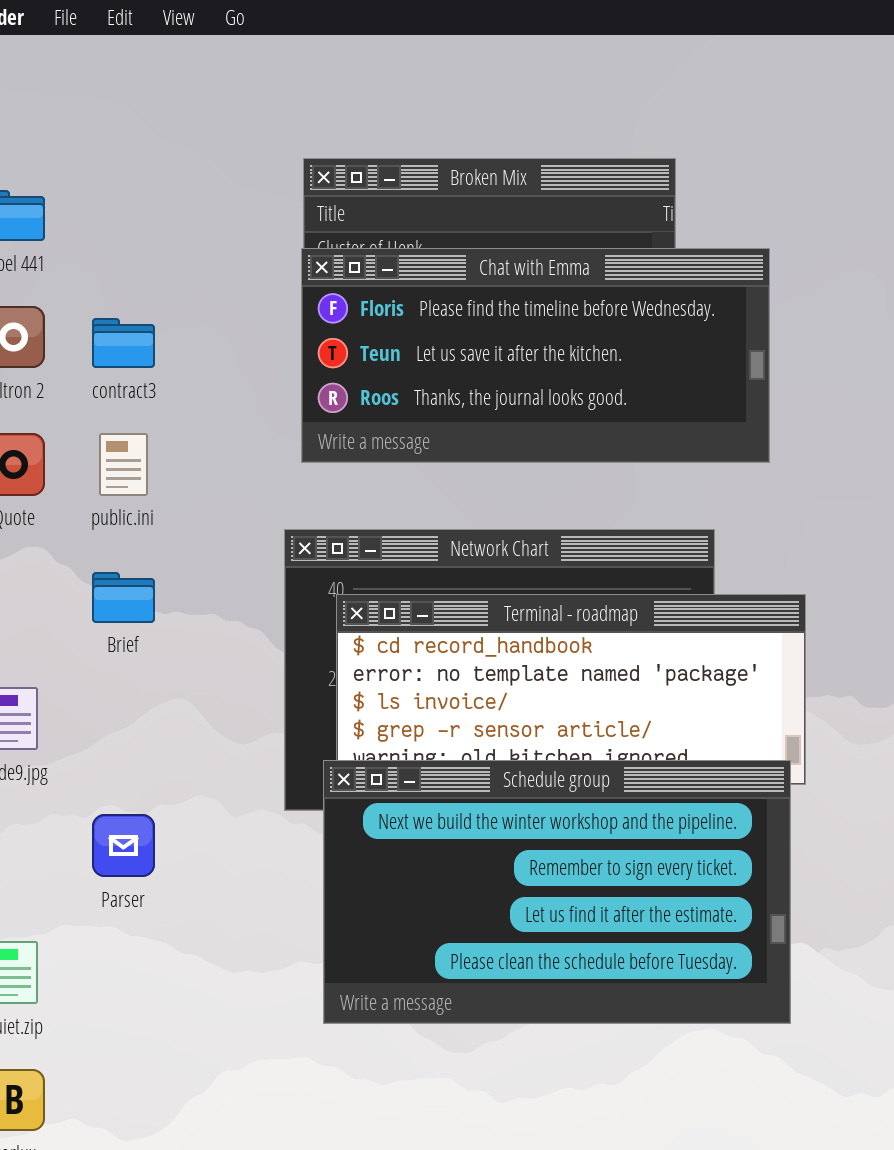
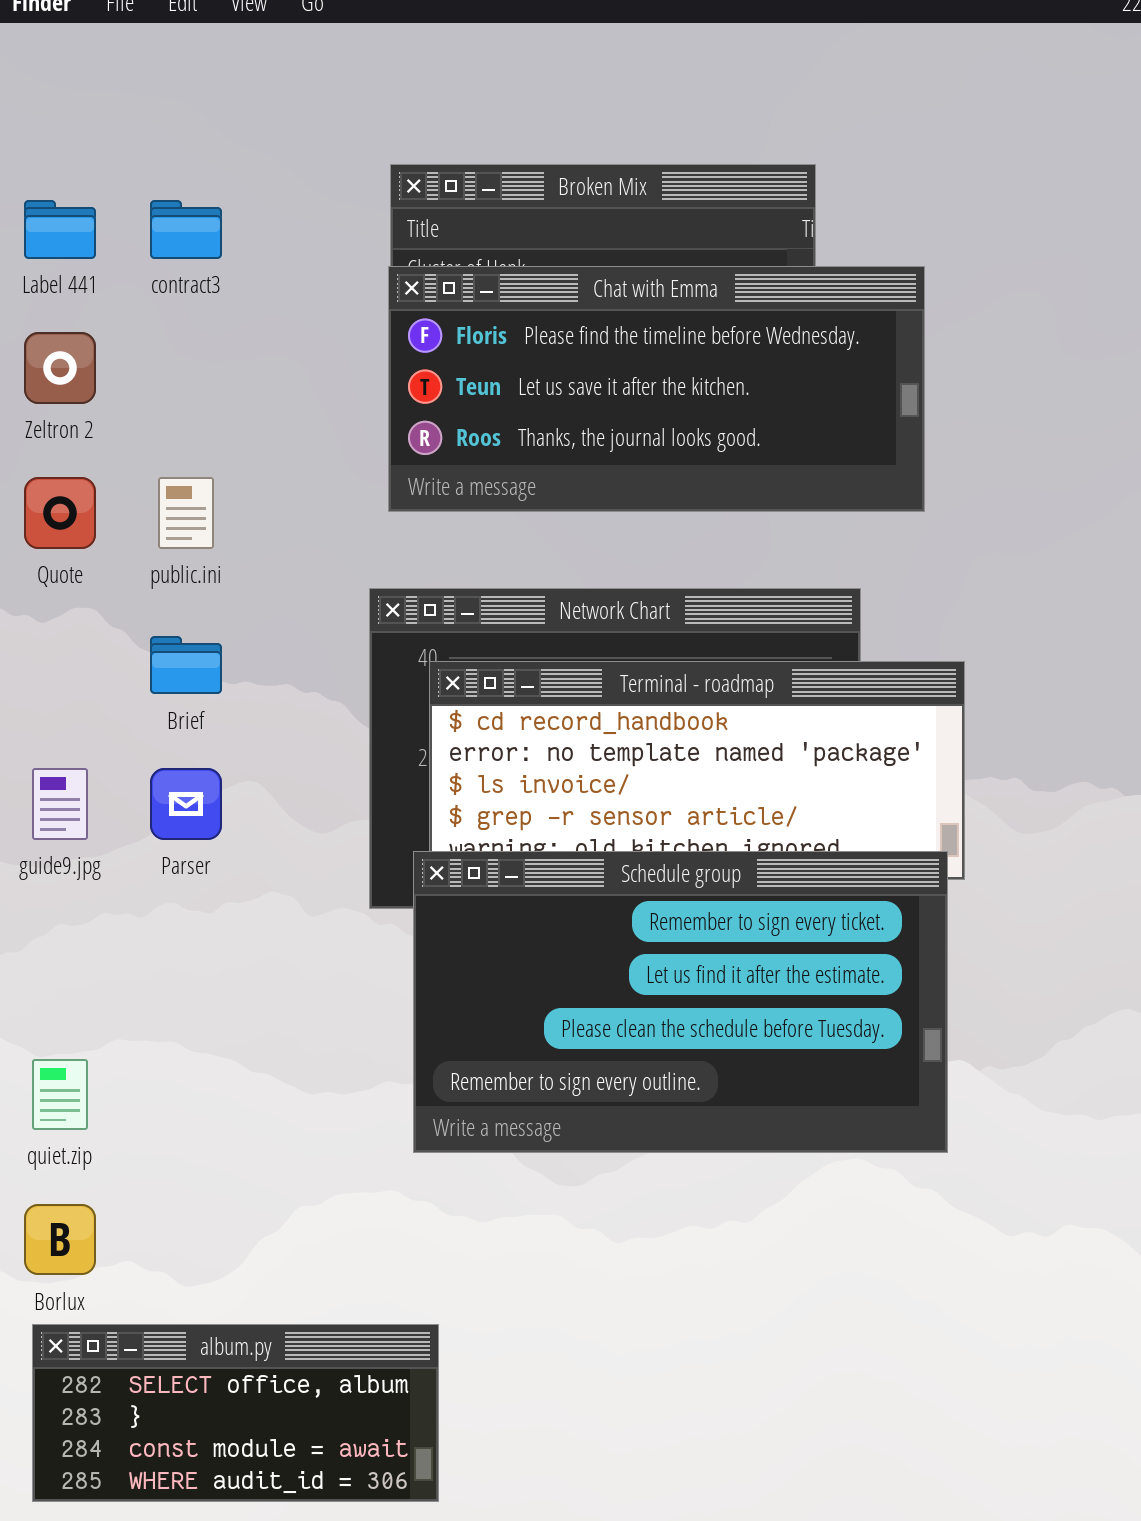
contract3: [92,318,155,368] -> [150,200,222,259], moved
Schedule group: [323,760,791,1024] -> [413,851,948,1153], scrolled down 1 row
Parser: [92,814,155,877] -> [150,768,222,840], moved

